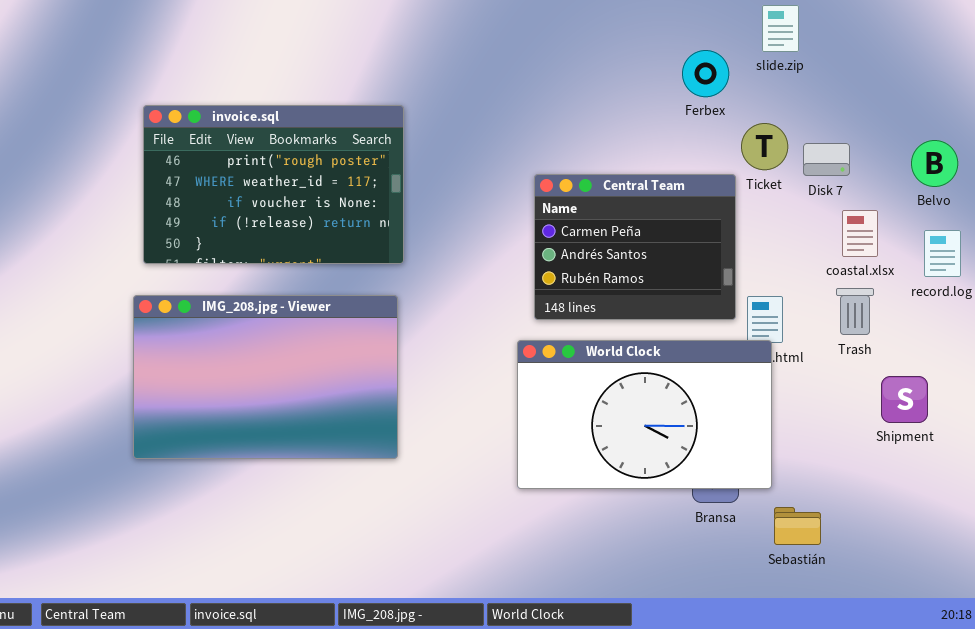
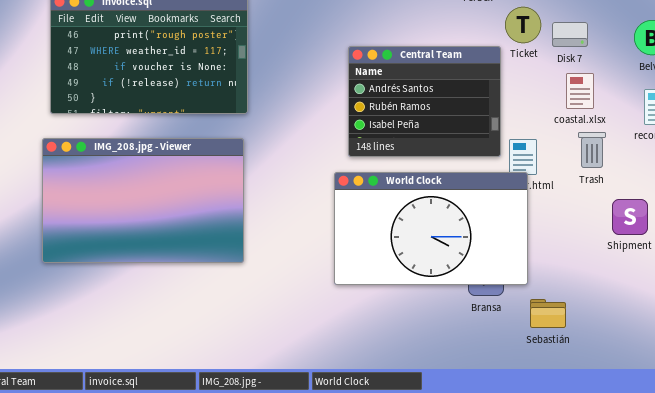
Central Team: [534,174,736,320] -> [348,46,501,157], scrolled down 1 row
coastal.xlsx: [842,210,878,257] -> [566,73,594,109], moved

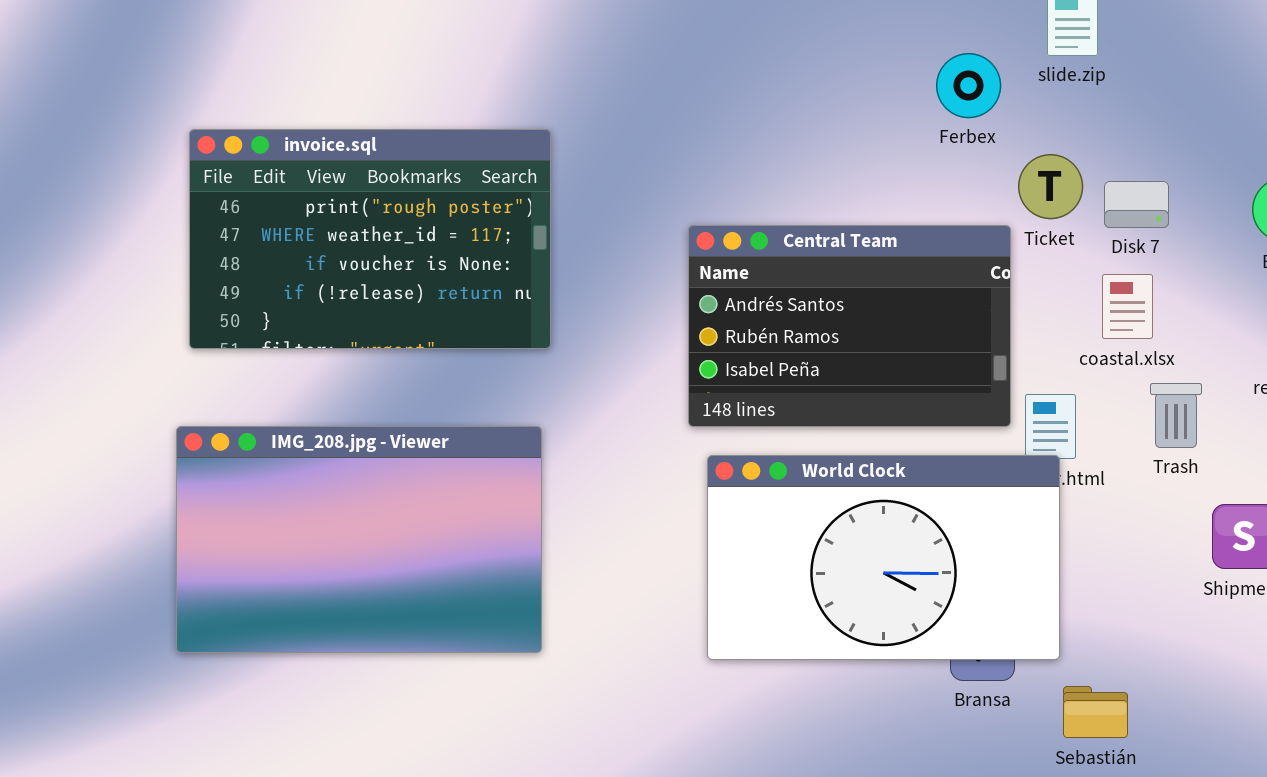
Central Team: [348,46,501,157] -> [688,225,1011,427], resized
coastal.xlsx: [566,73,594,109] -> [1102,274,1153,339], moved
IMG_208.jpg - Viewer: [42,138,244,263] -> [176,426,542,653], moved

